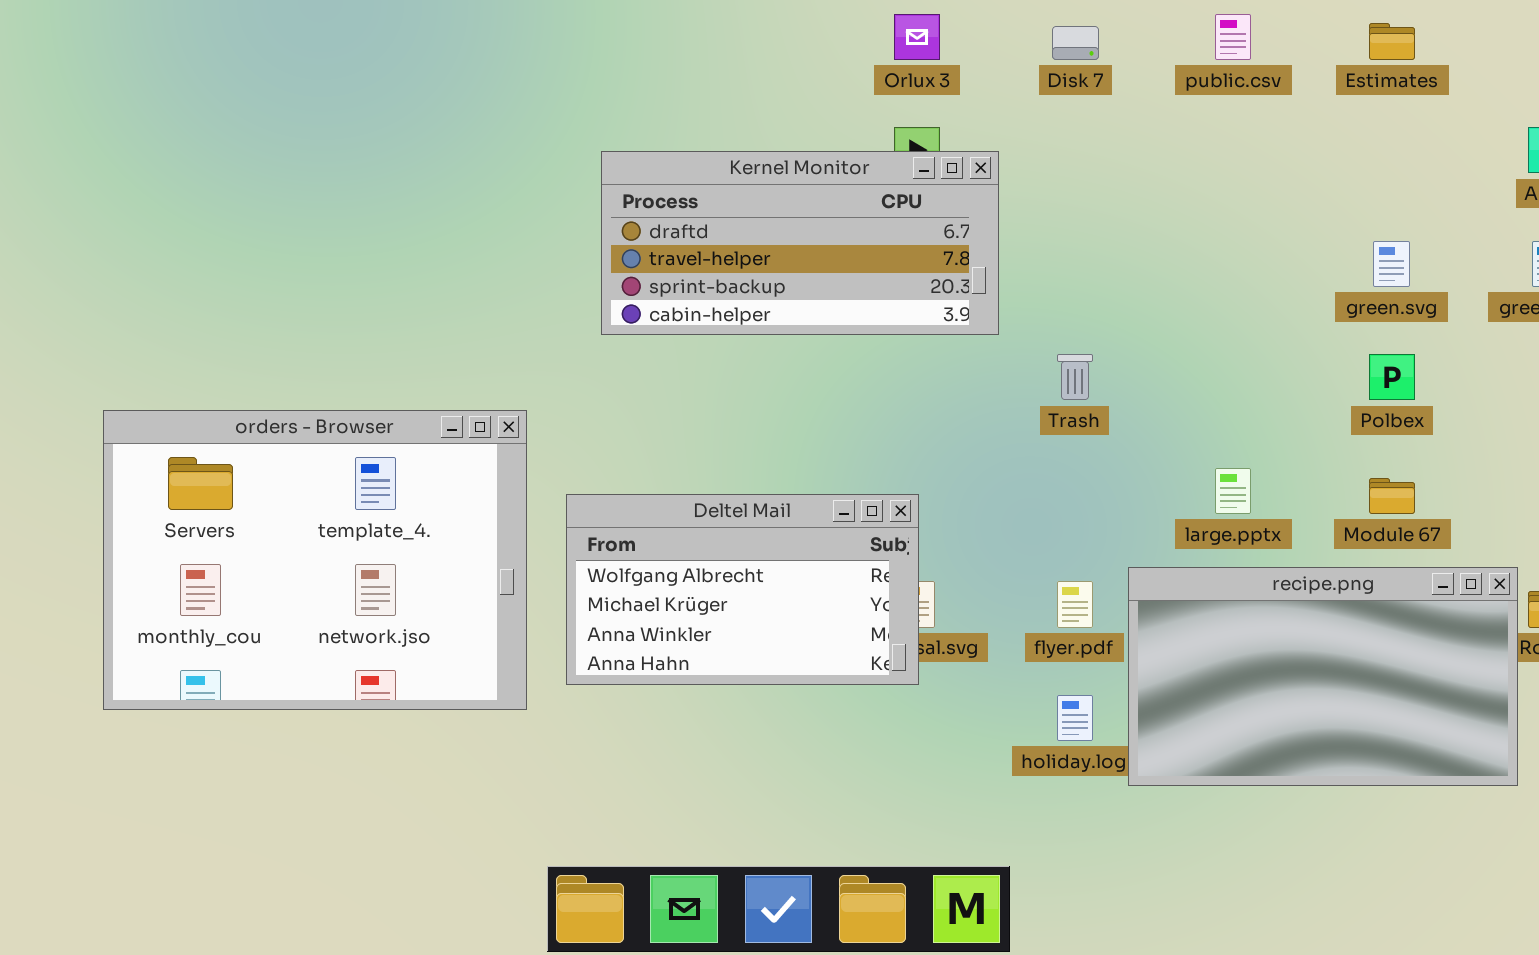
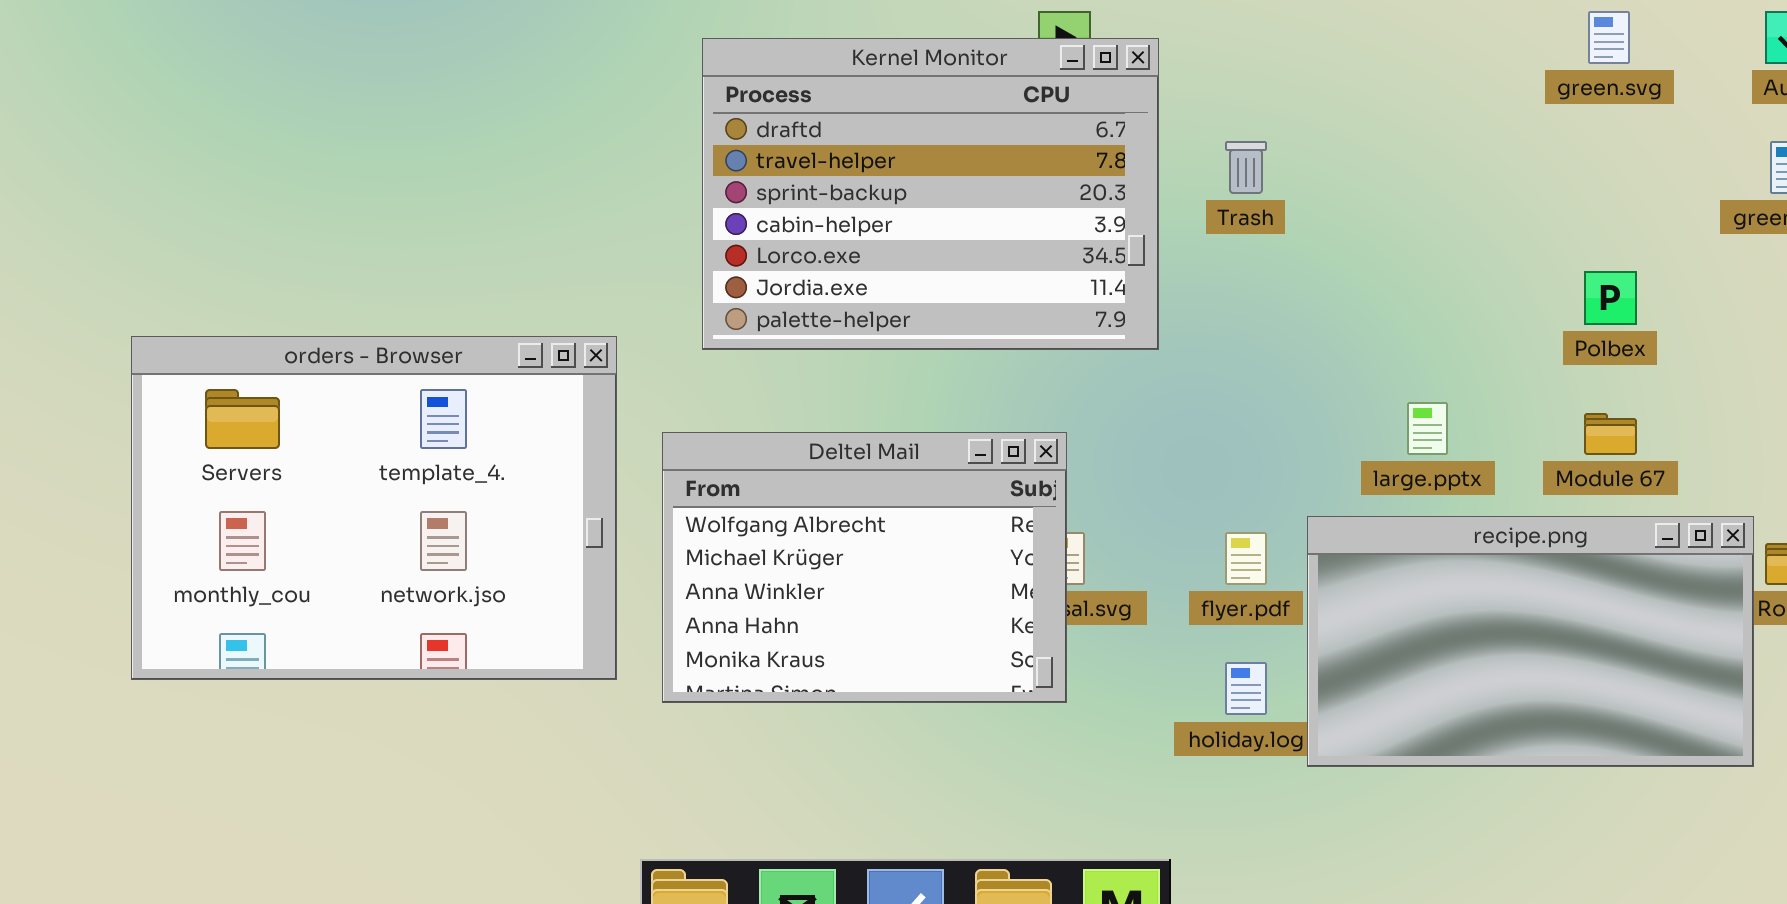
Kernel Monitor: [601,151,999,335] -> [702,38,1159,350], resized
green.svg: [1373,241,1410,287] -> [1588,11,1630,64], moved
Trash: [1057,354,1093,400] -> [1225,141,1267,194], moved
Deltel Mail: [566,494,919,685] -> [662,432,1067,703], resized

